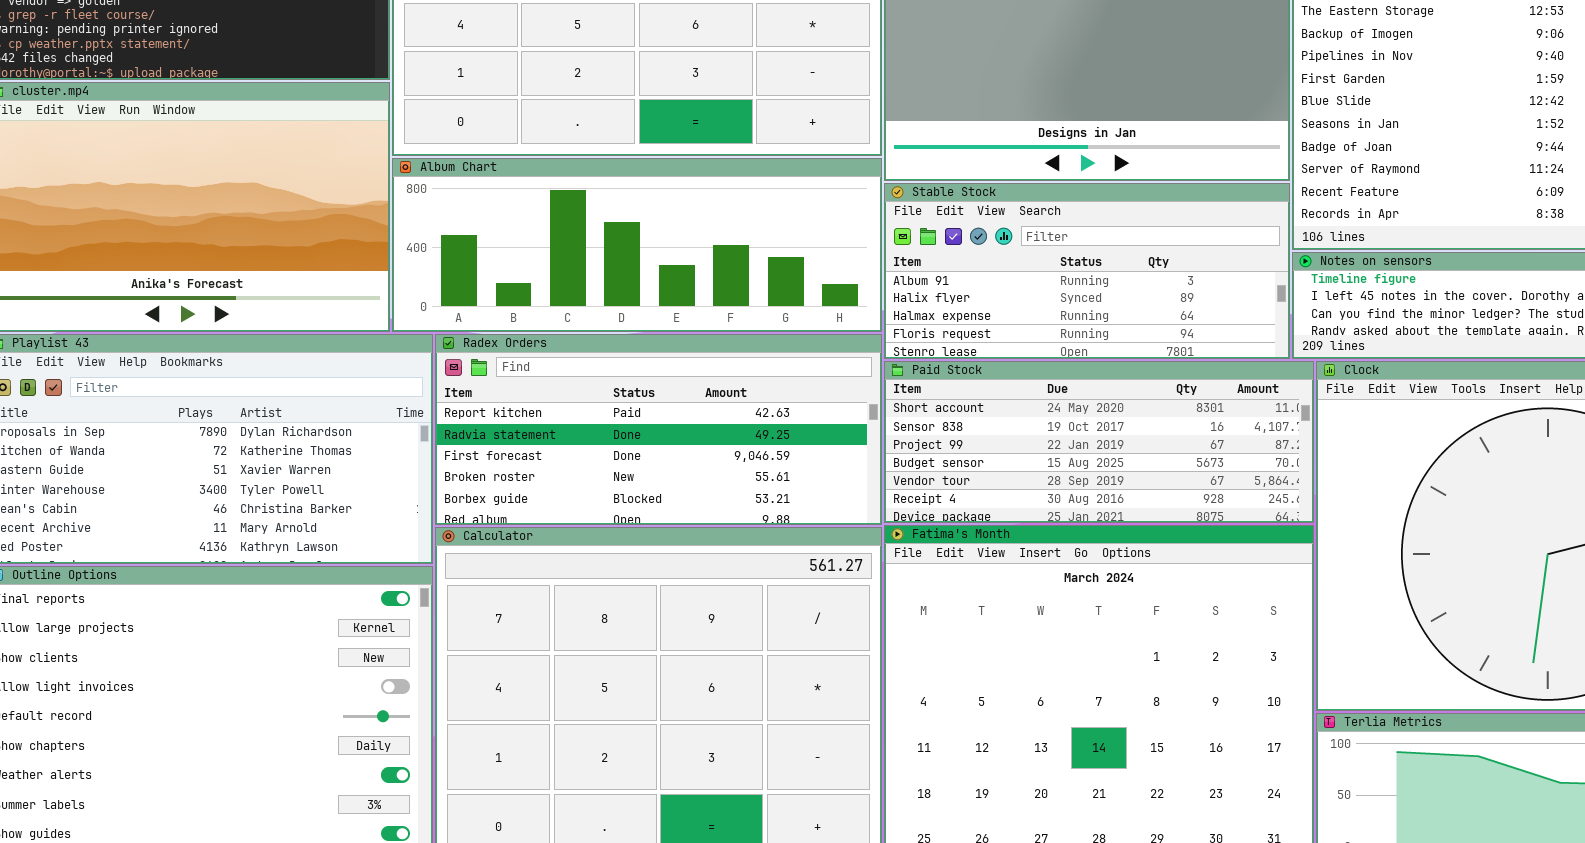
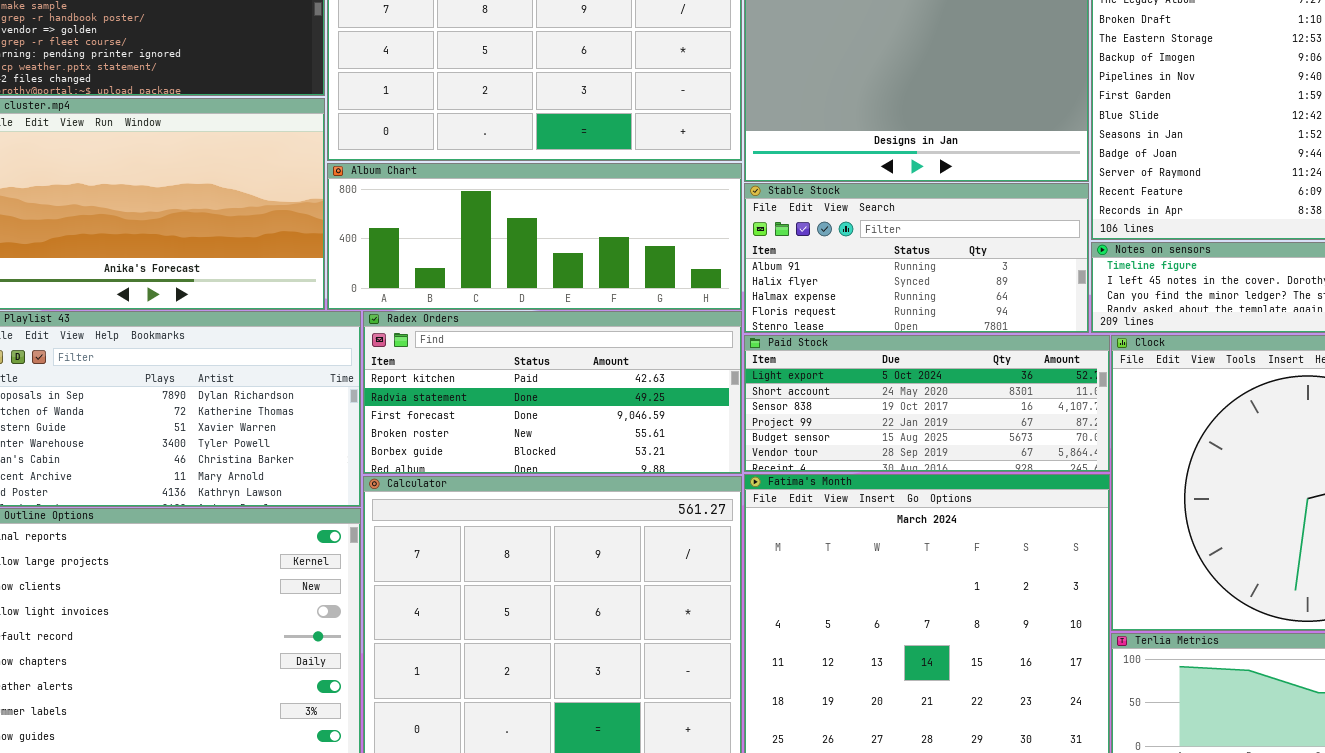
Paid Stock: [884,361,1314,523] -> [744,335,1110,472], scrolled up 1 row

